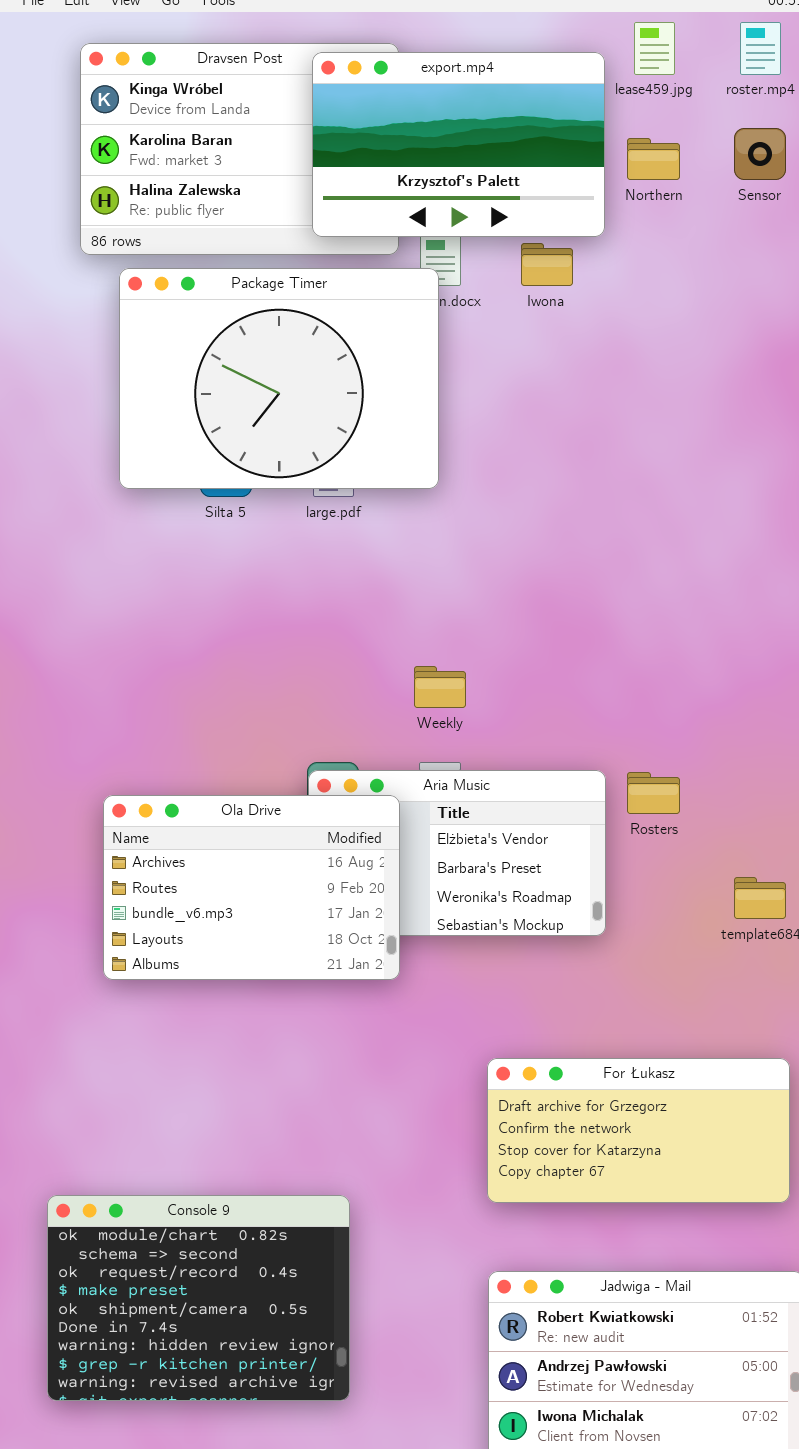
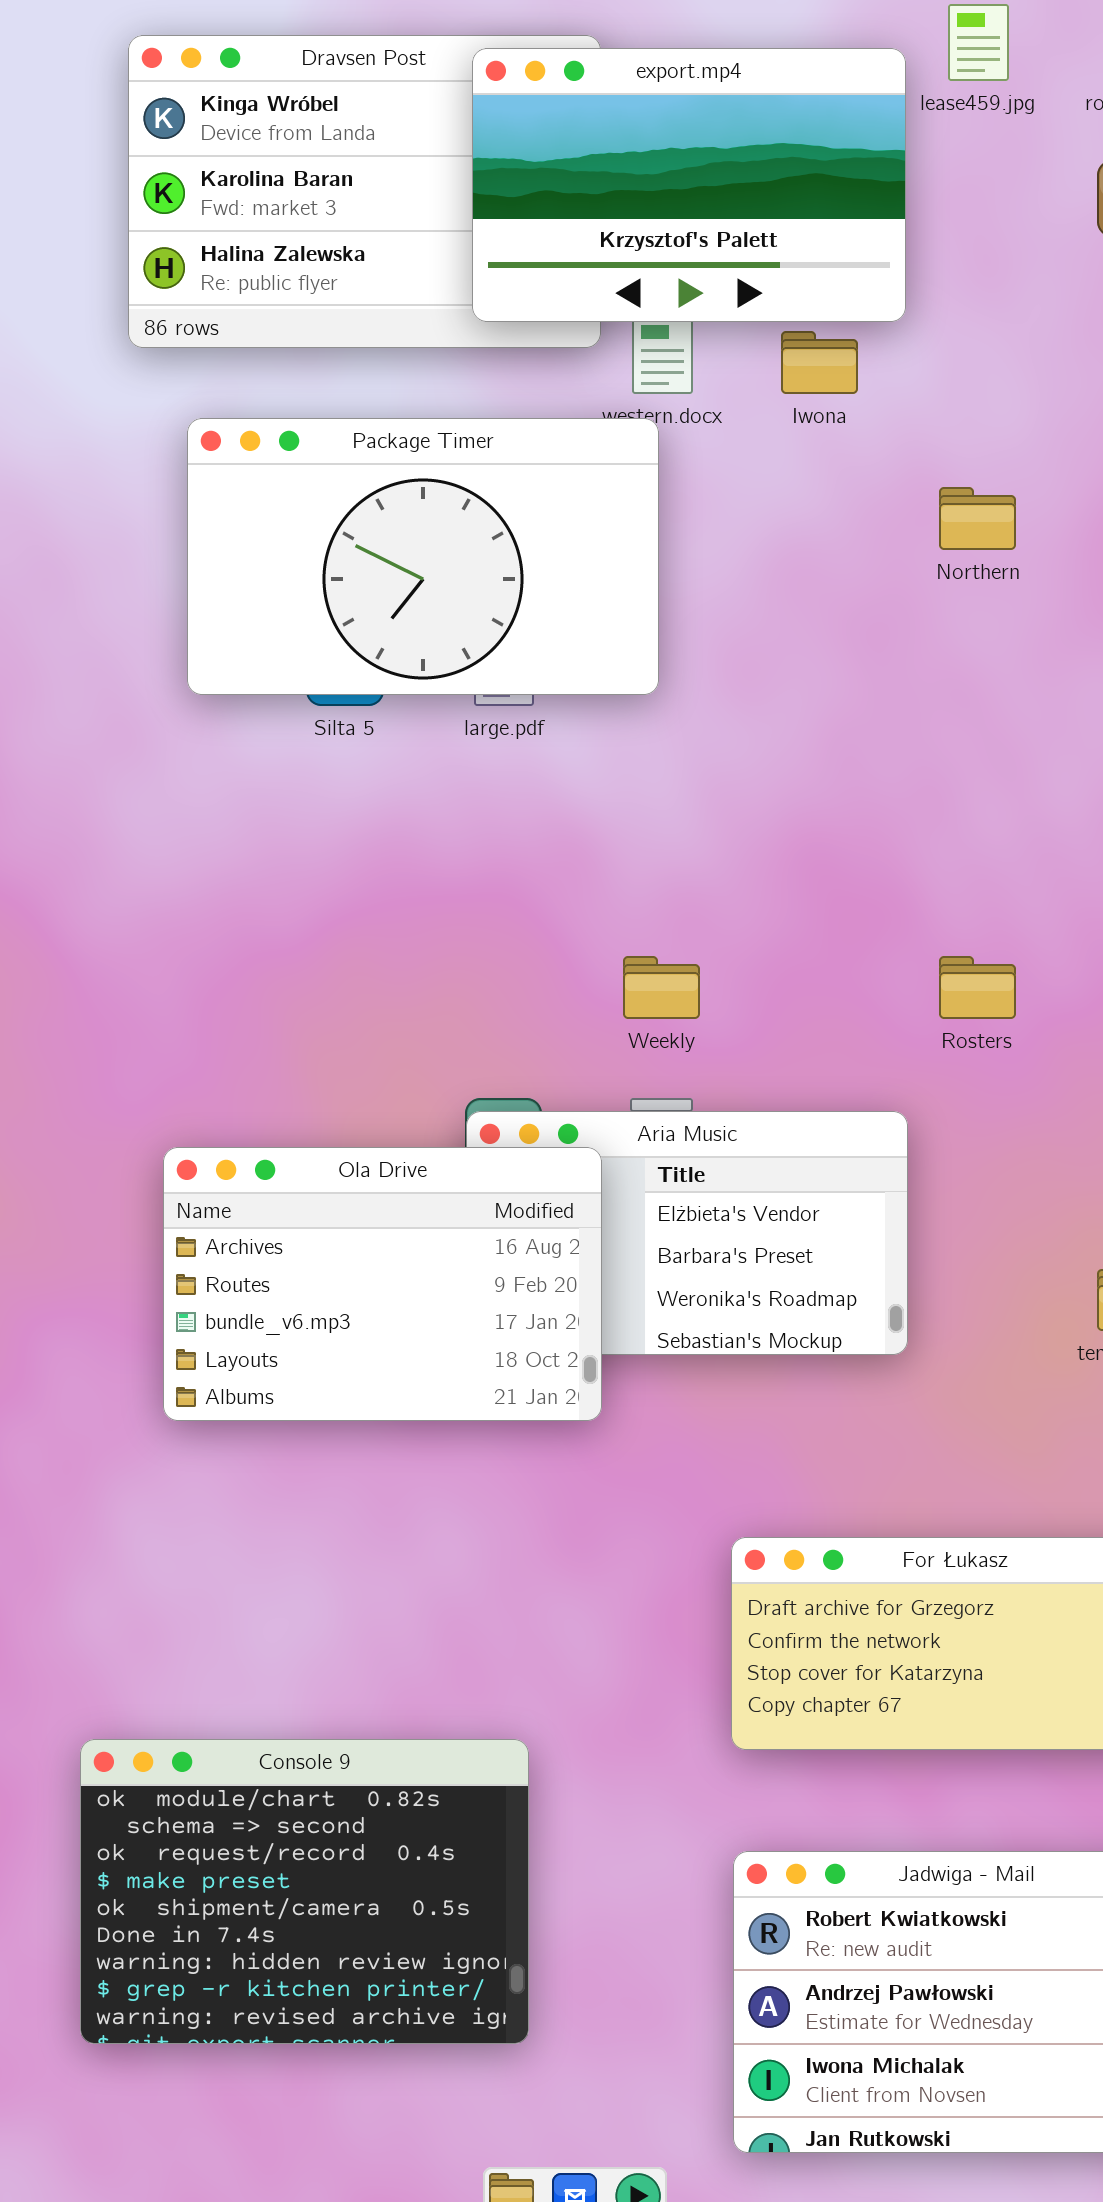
Northern: [627,138,680,180] -> [939,487,1016,550], moved
Package Timer: [119,268,439,489] -> [187,418,659,695], resized
Rosters: [627,772,680,814] -> [939,956,1016,1019], moved

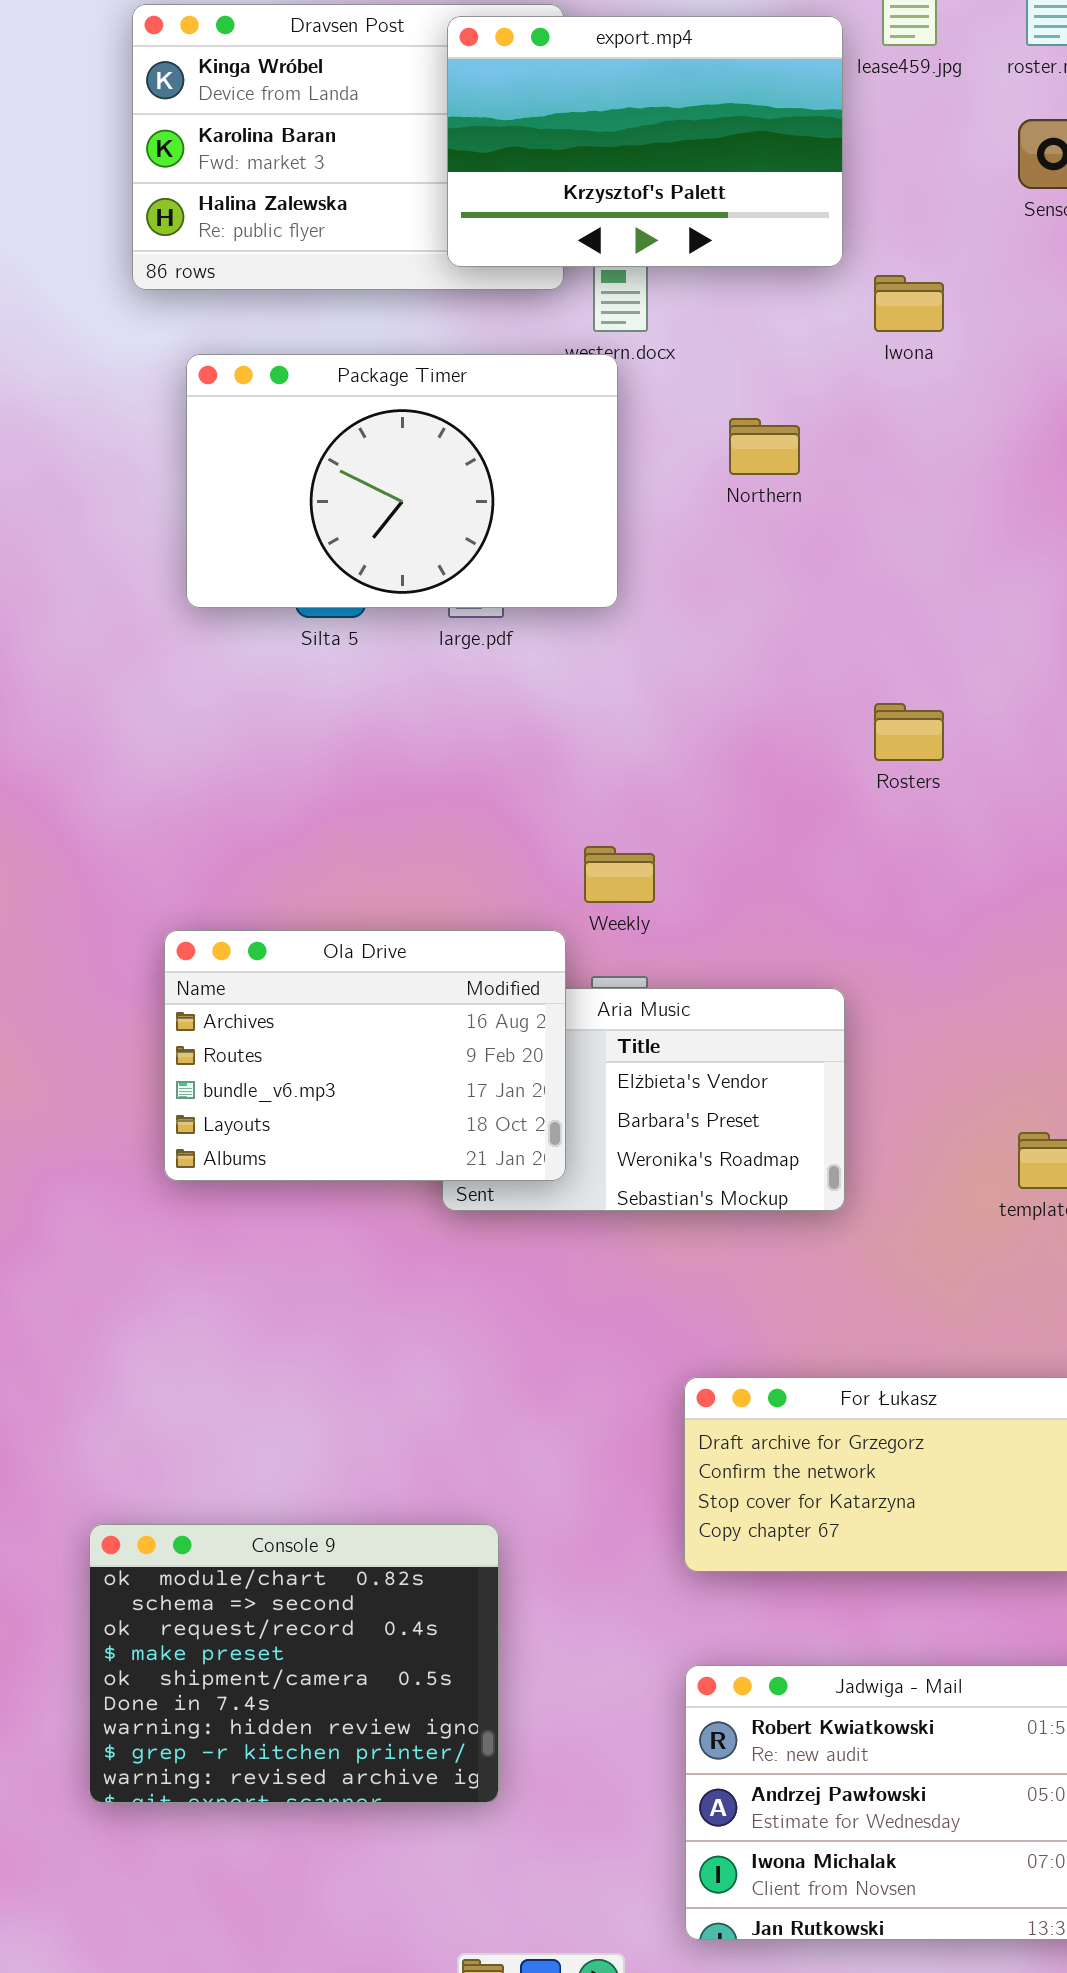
Iwona: [781,331,858,394] -> [874,275,944,332], moved
Northern: [939,487,1016,550] -> [729,418,800,475], moved
Rosters: [939,956,1016,1019] -> [874,703,944,761], moved
Ola Drive: [163,1147,602,1421] -> [164,930,566,1181], moved
Console 9: [80,1739,529,2044] -> [89,1524,499,1803], moved

